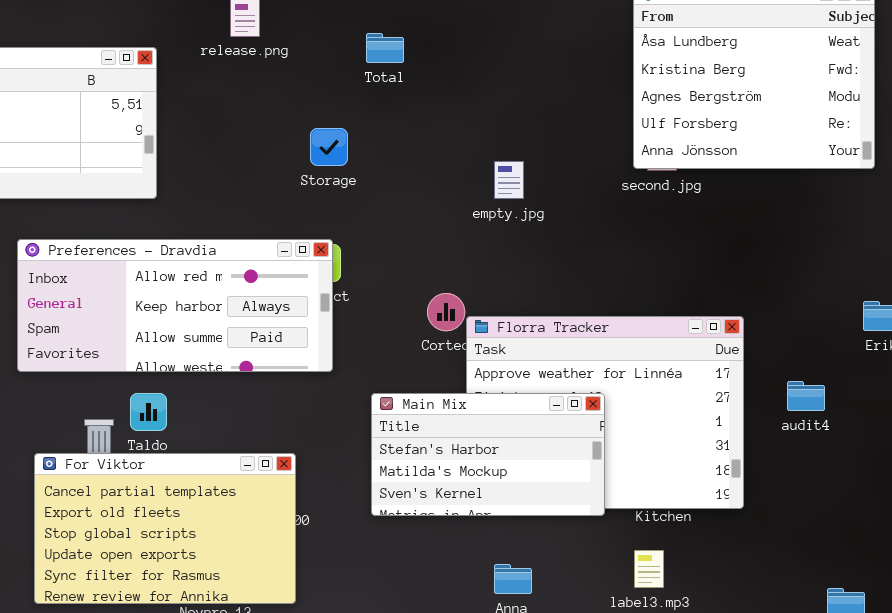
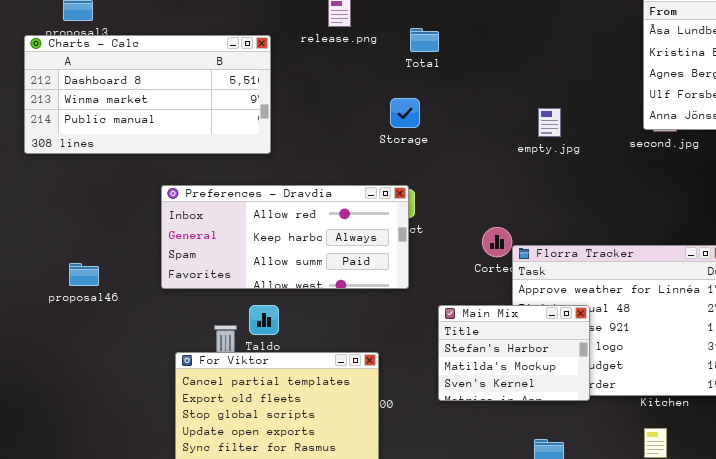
Total: [366,33,404,63] -> [410,28,439,52], moved
empty.jpg: [494,161,524,199] -> [538,108,561,137], moved
Main Mix: [371,393,605,516] -> [438,305,590,401], resized

